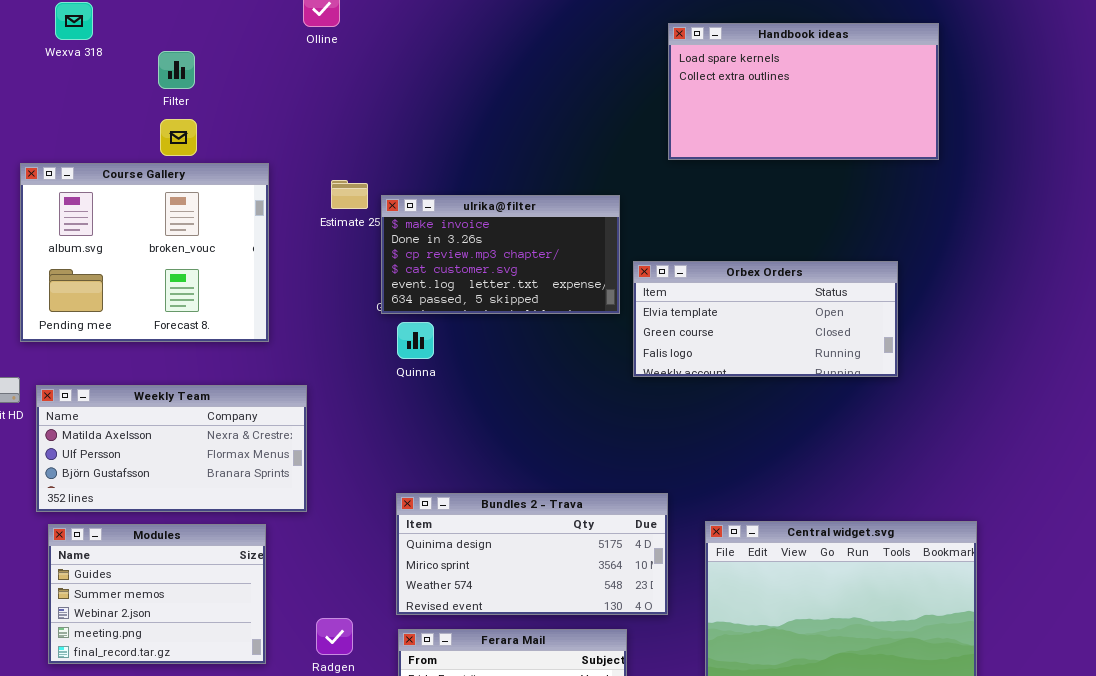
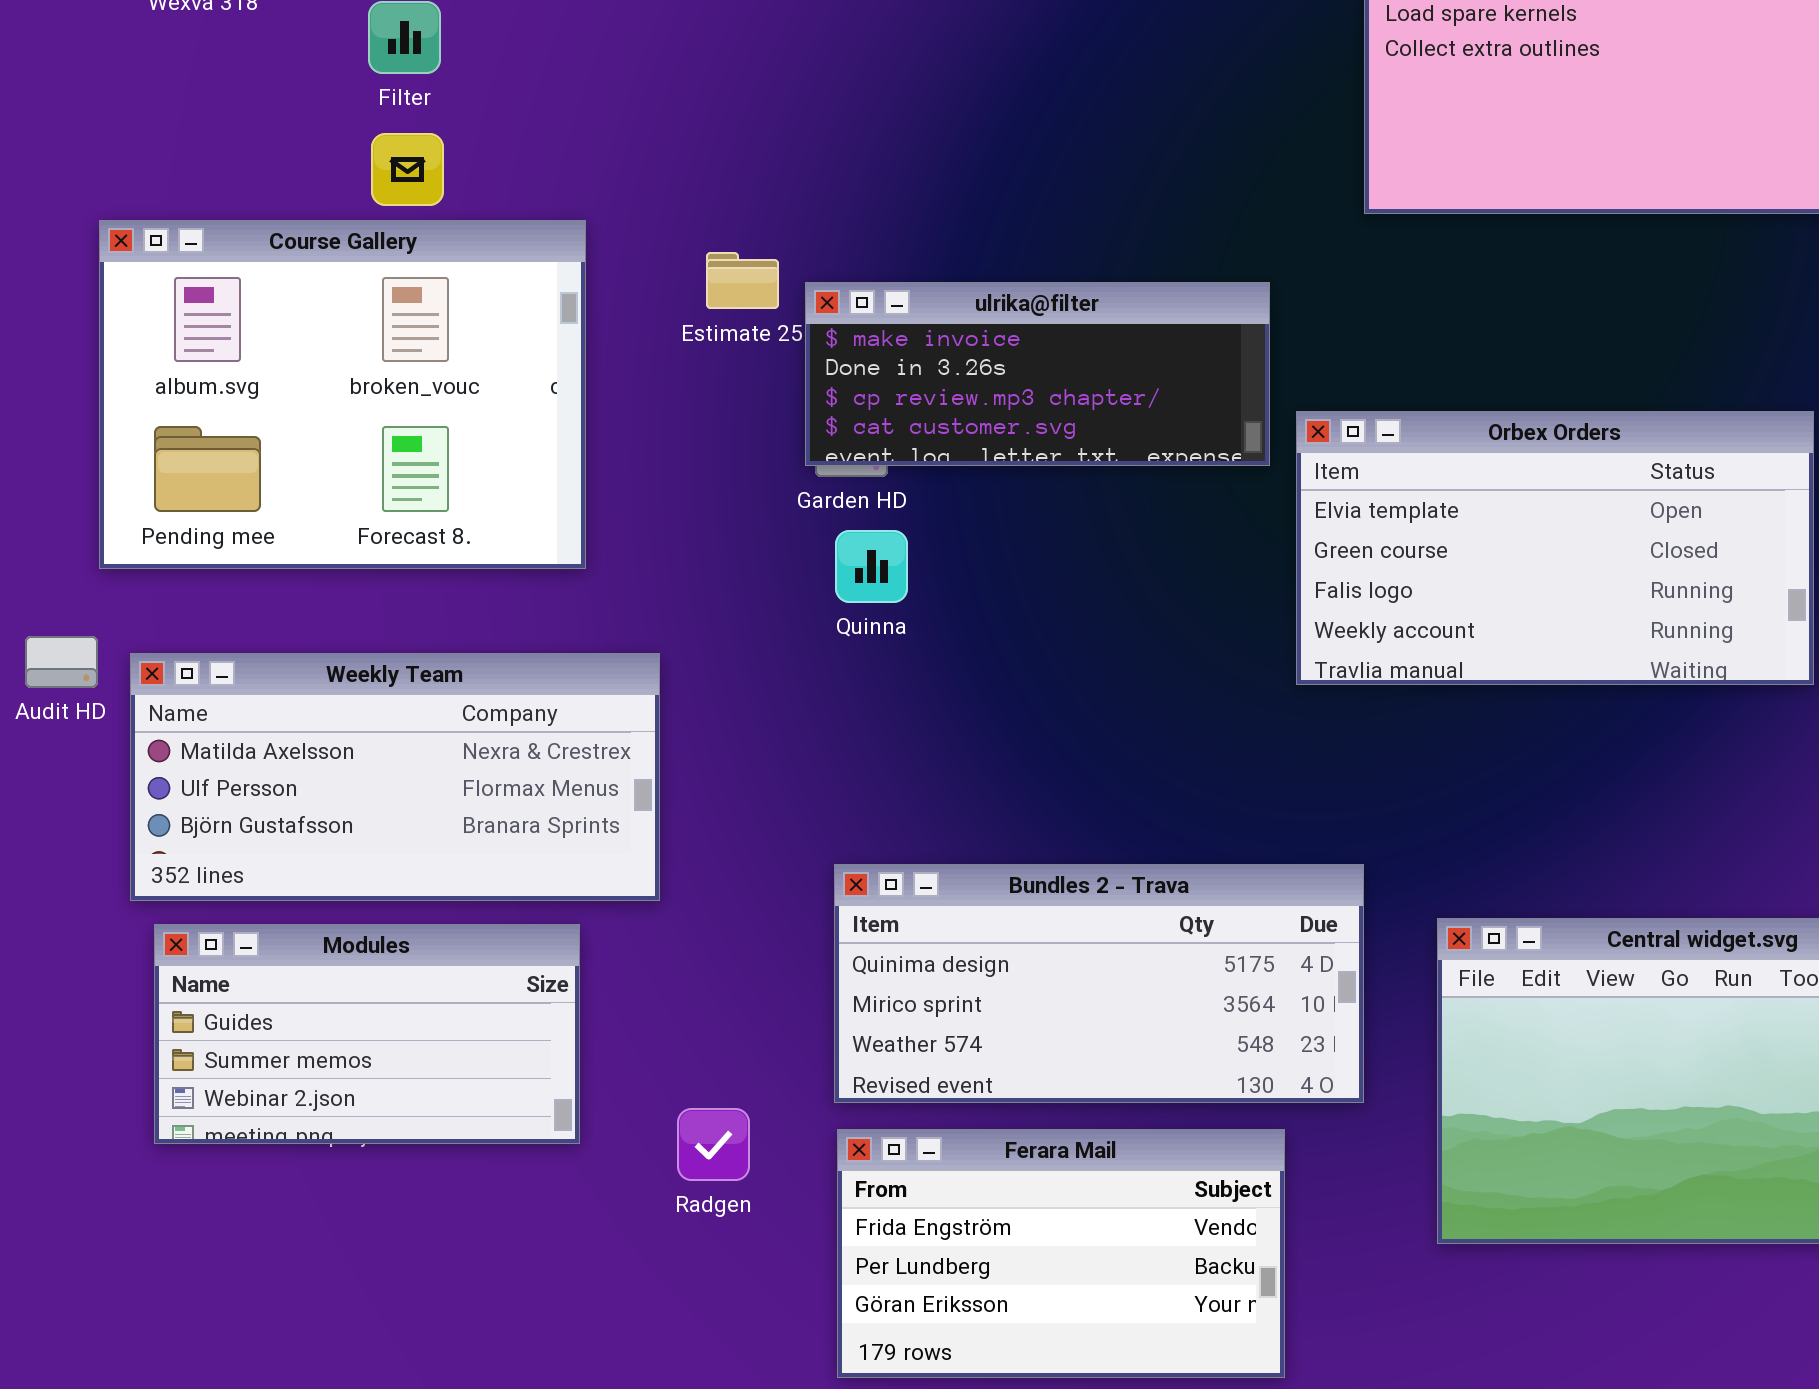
ulrika@filter: [381,195,620,314] -> [805,282,1270,466], resized
Orbex Orders: [633,261,898,377] -> [1296,411,1814,685], resized
Modules: [48,524,266,664] -> [154,924,580,1144], resized

